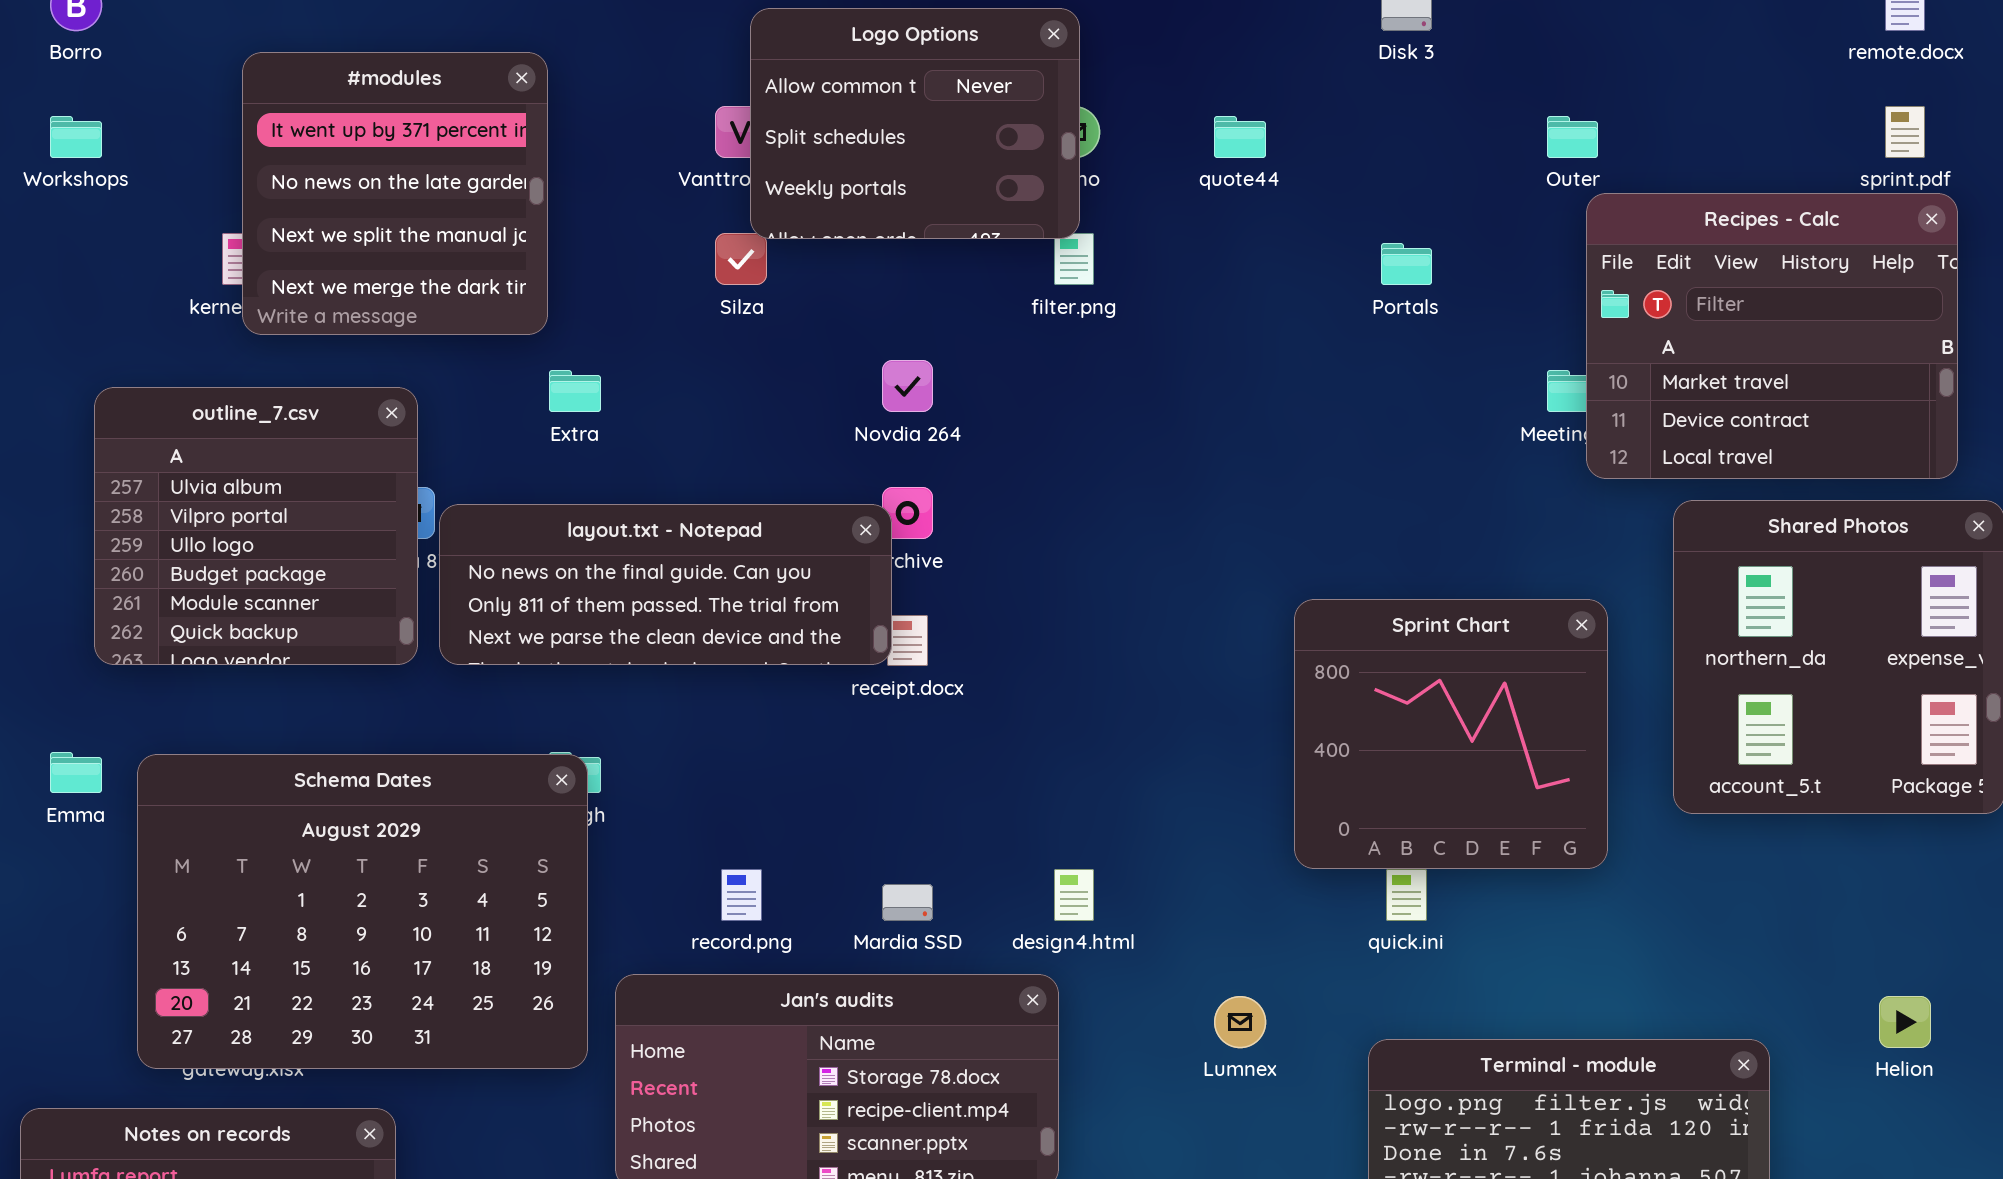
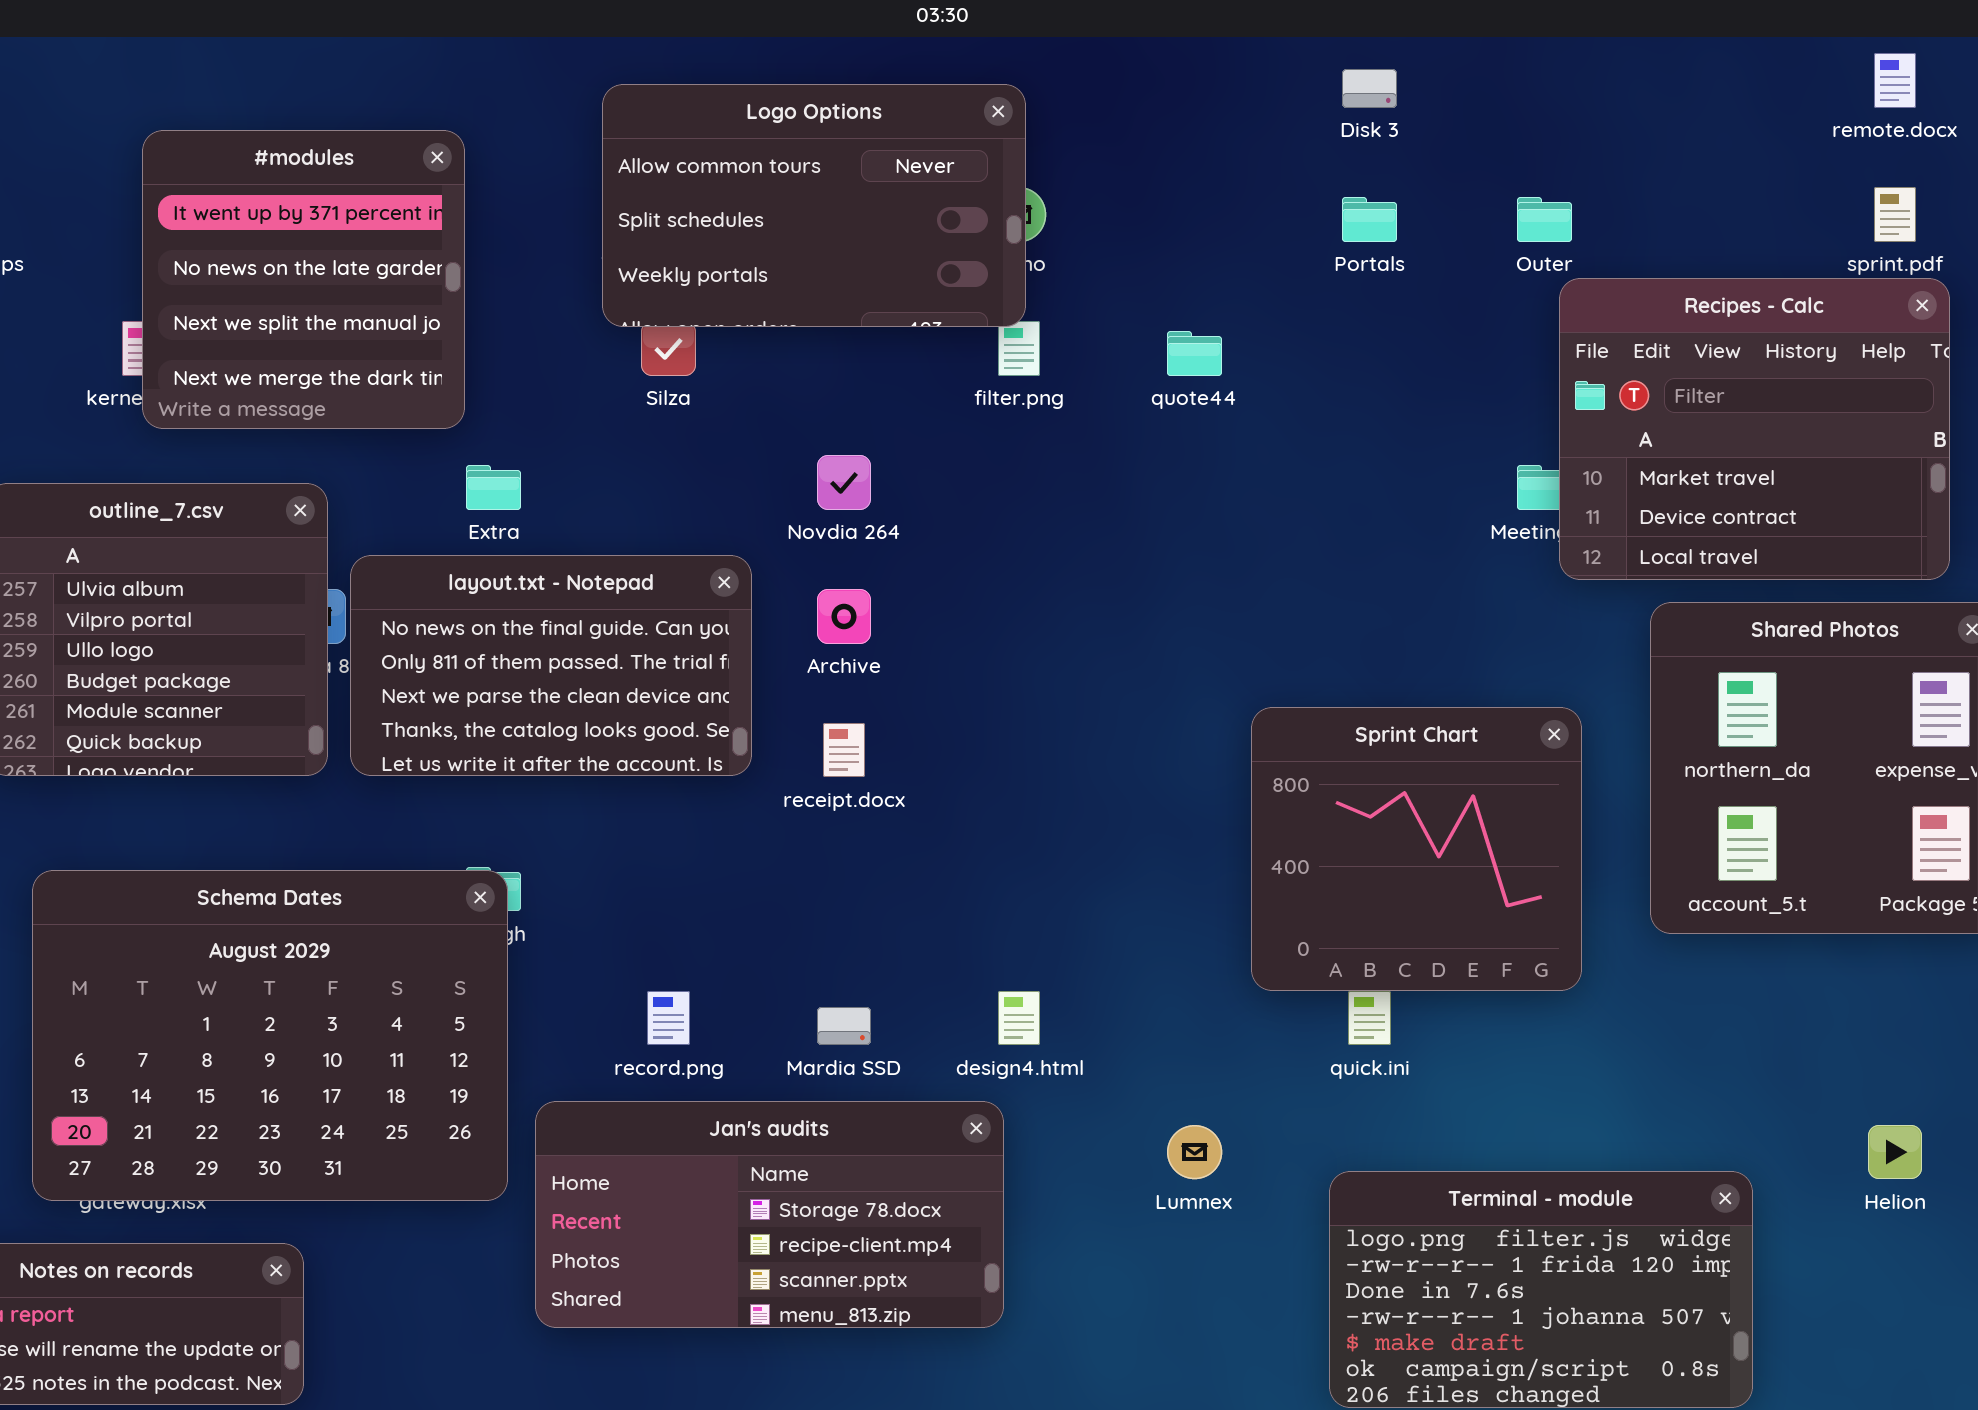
Logo Options: [750,8,1080,239] -> [602,84,1026,327], resized
quote44: [1214,116,1266,158] -> [1167,331,1222,376], moved
Portals: [1381,243,1432,285] -> [1342,197,1397,242], moved
layout.txt - Notepad: [439,504,892,665] -> [350,555,752,776], resized

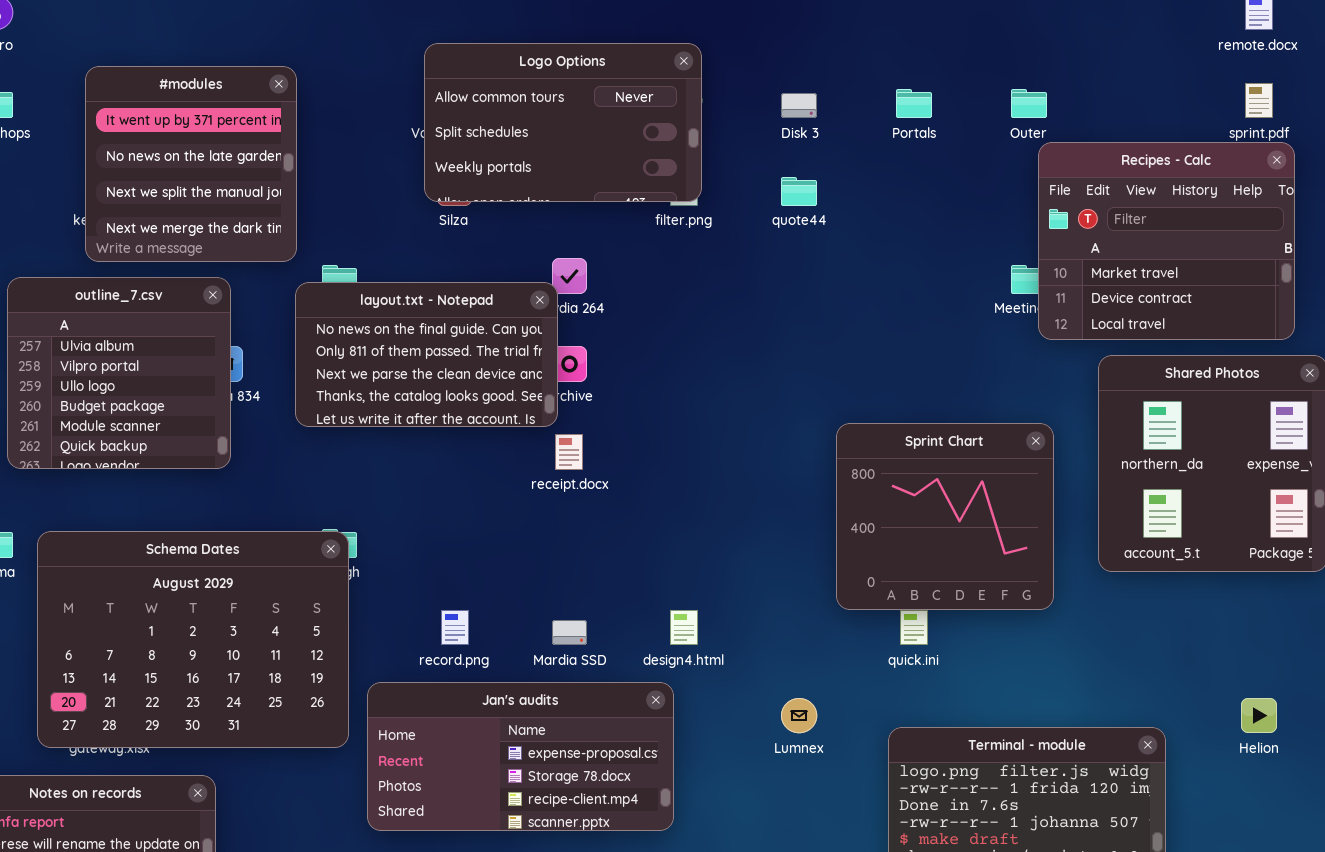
Disk 3: [1342,69,1397,108] -> [781,93,817,118], moved
Logo Options: [602,84,1026,327] -> [424,43,702,202], moved
#modules: [142,130,465,429] -> [85,66,297,262], moved
layout.txt - Notepad: [350,555,752,776] -> [295,282,558,427], moved
Jan's audits: [535,1101,1004,1328] -> [367,682,674,831], scrolled up 1 row

